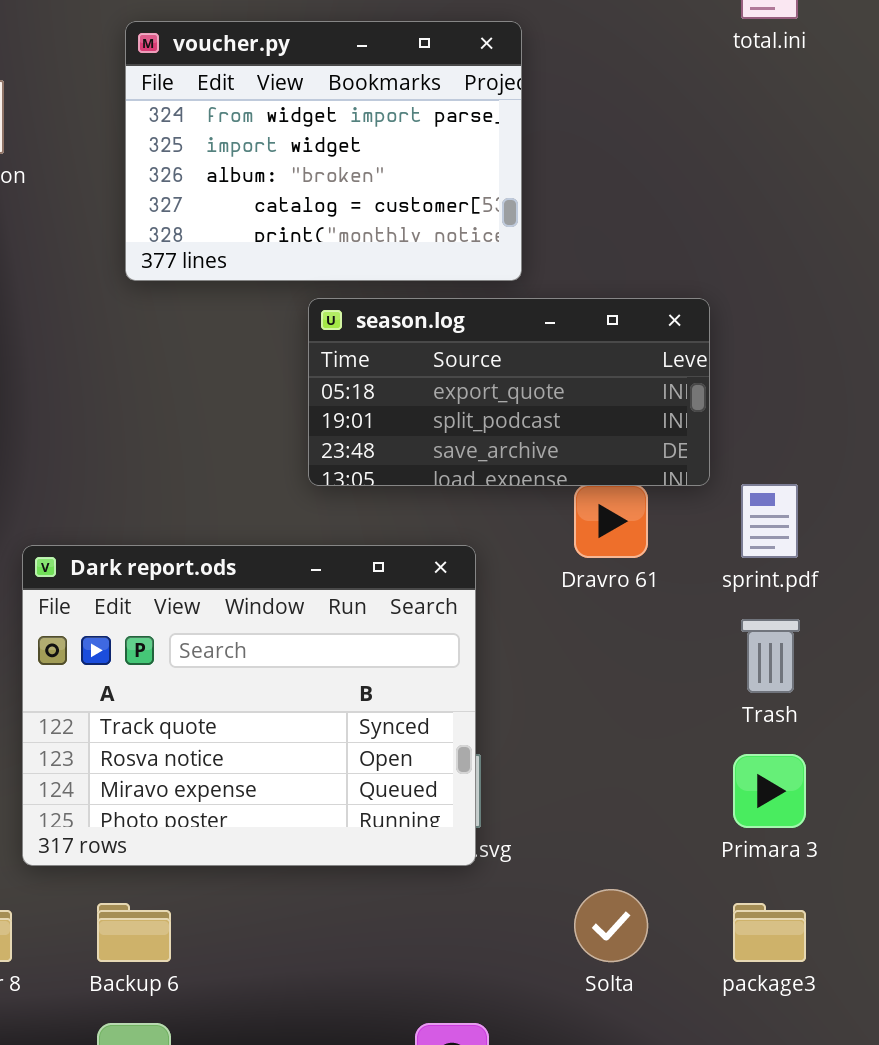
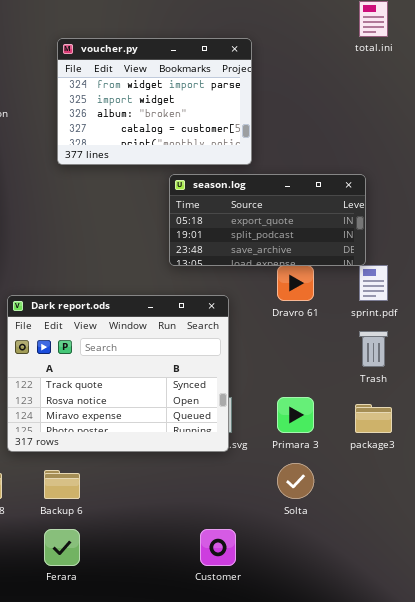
season.log: [308,298,710,486] -> [169,174,366,266], moved
Primara 3: [733,754,806,828] -> [277,397,314,433], moved
package3: [733,903,806,962] -> [355,404,392,433], moved

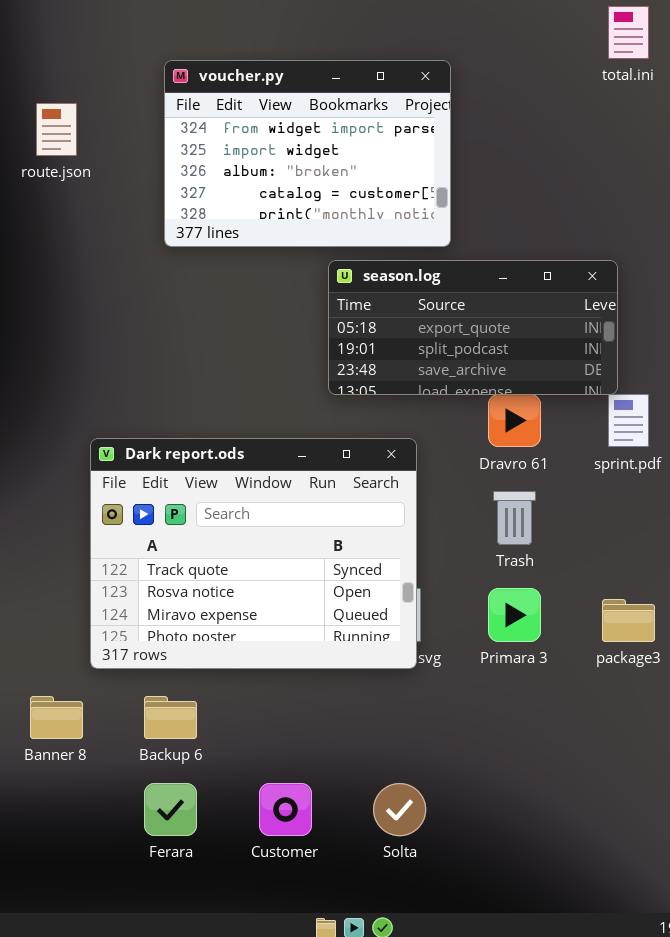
Trash: [359,331,388,367] -> [493,491,536,545], moved
Solta: [277,463,314,499] -> [373,783,426,836], moved
Customer: [200,529,236,566] -> [259,783,312,836], moved

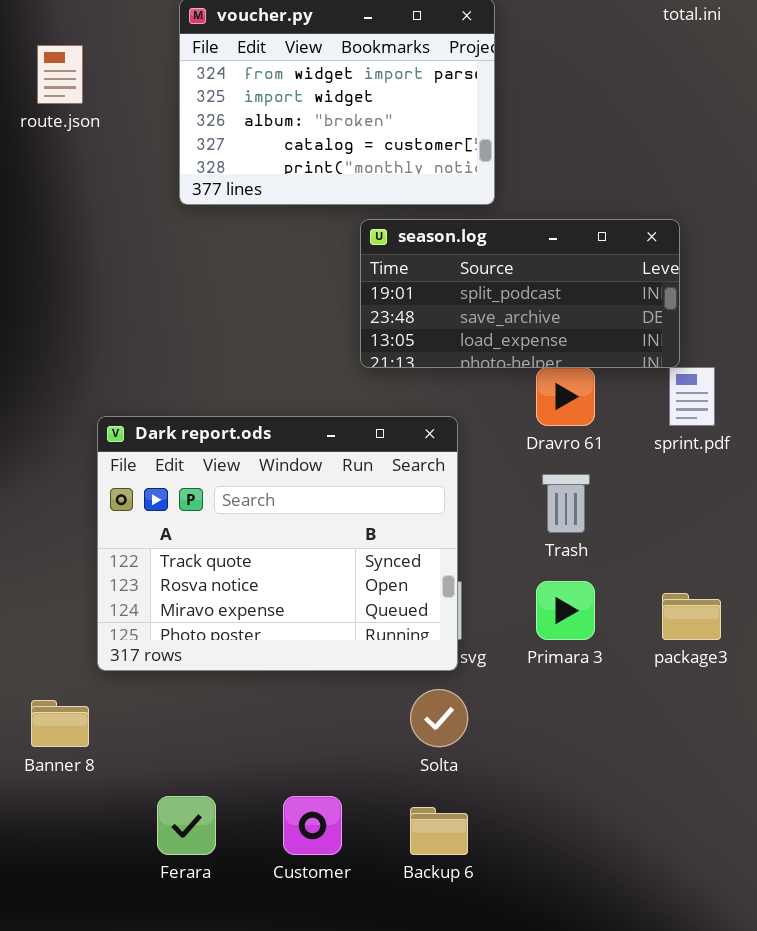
season.log: [328,260,618,395] -> [360,219,680,368], scrolled down 1 row
Backup 6: [144,696,197,739] -> [410,807,468,855], moved
Solta: [373,783,426,836] -> [410,689,468,747], moved

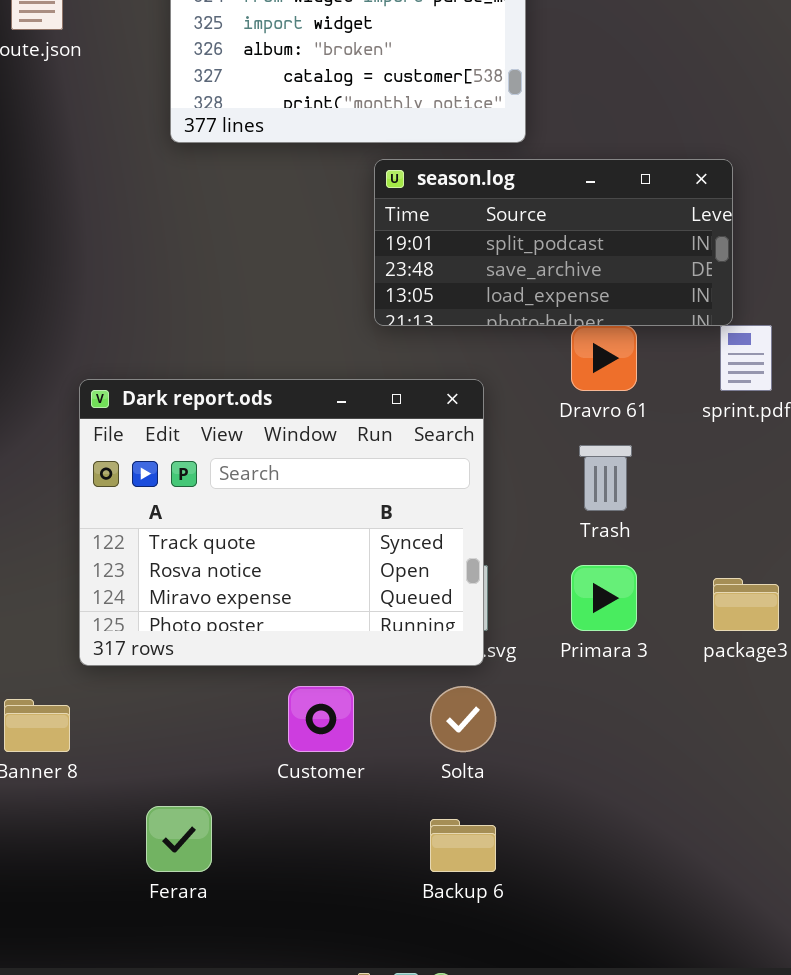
Customer: [283,796,342,855] -> [288,686,354,752], moved

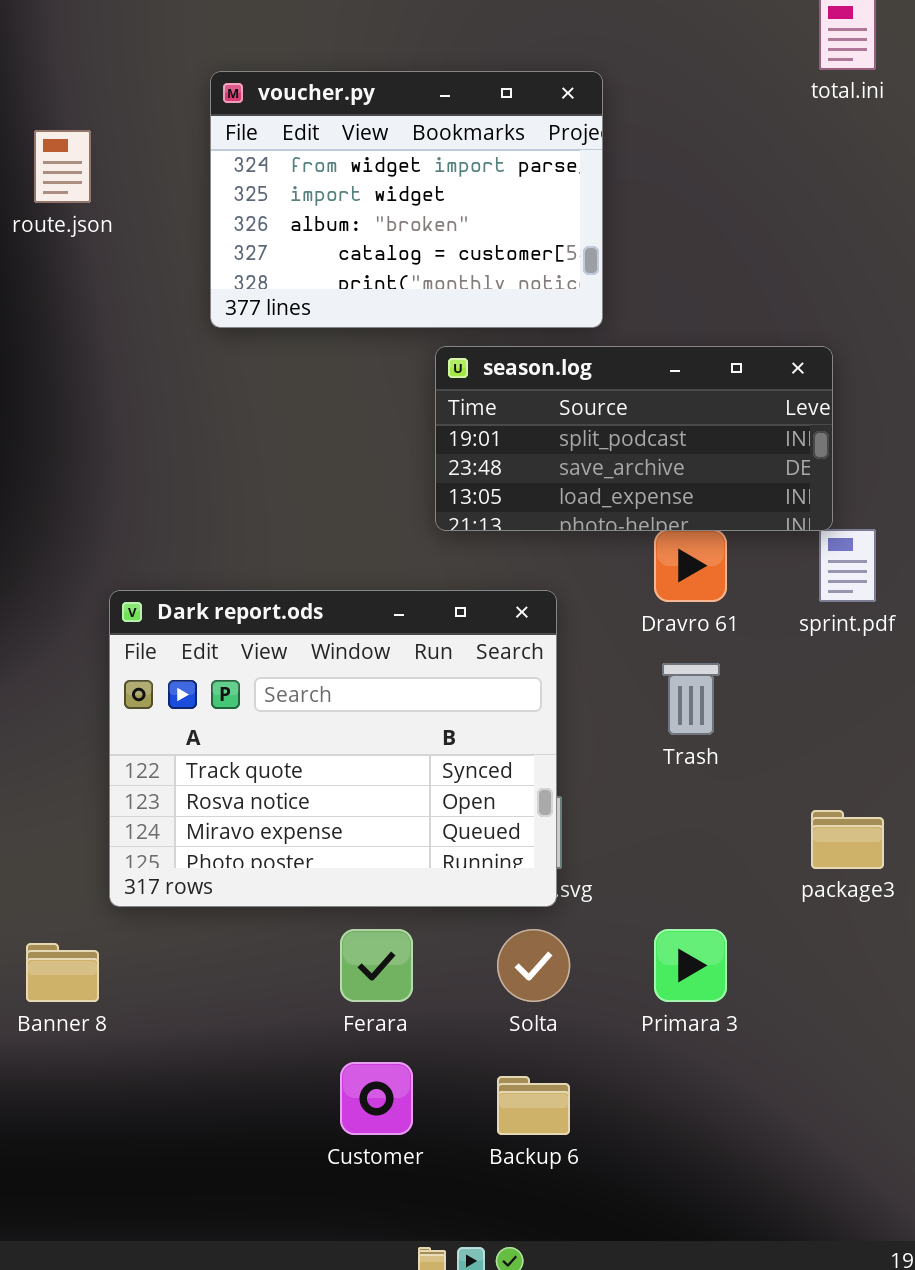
Primara 3: [571,565,637,631] -> [654,929,727,1002], moved
Customer: [288,686,354,752] -> [340,1062,413,1135], moved
Ferara: [146,806,212,872] -> [340,929,413,1002], moved

